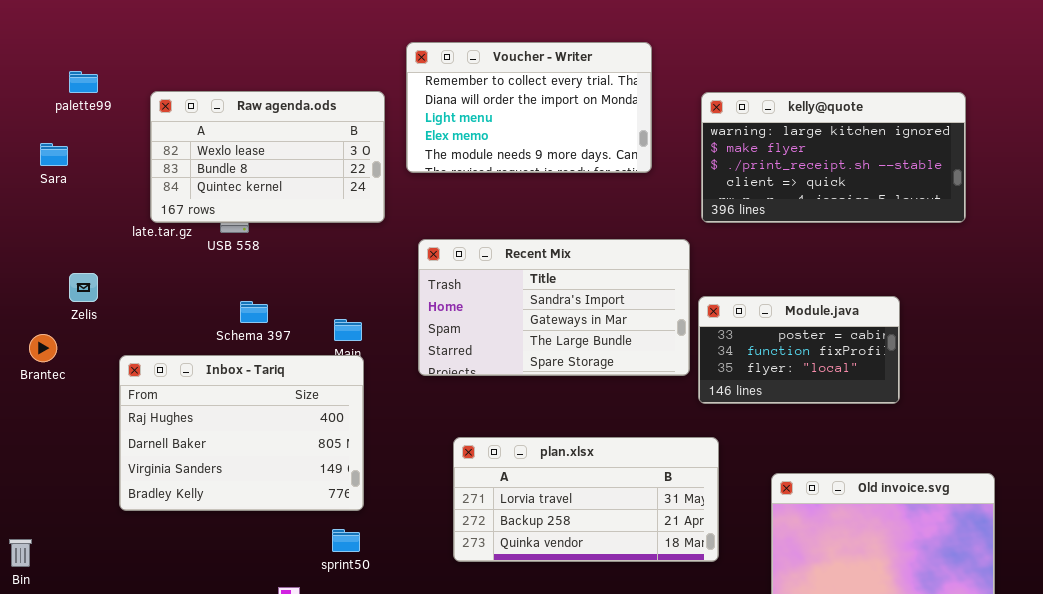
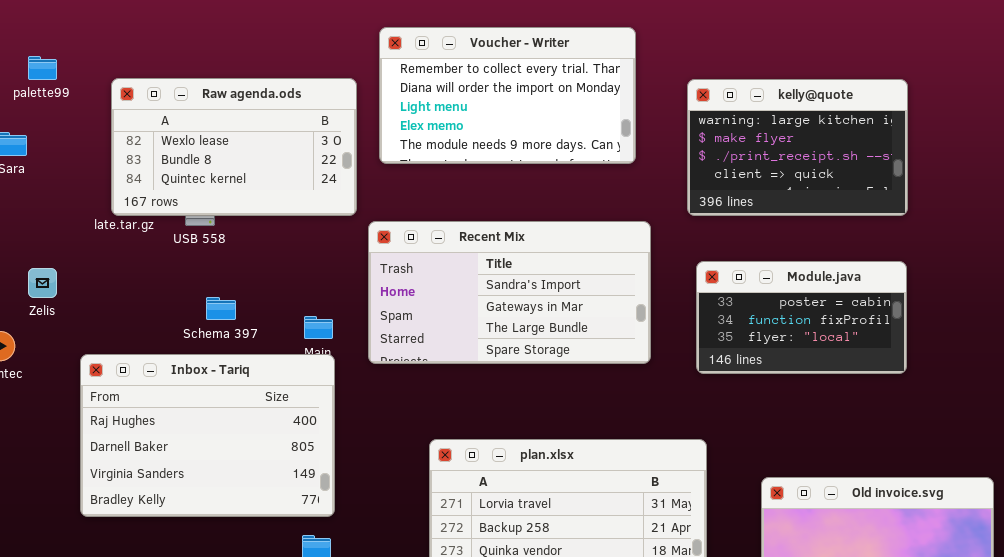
kelly@quote: [701,92,966,223] -> [687,79,908,216], resized
Recent Mix: [418,239,690,376] -> [368,221,651,364], moved
Module.java: [698,296,900,404] -> [696,261,907,374], moved

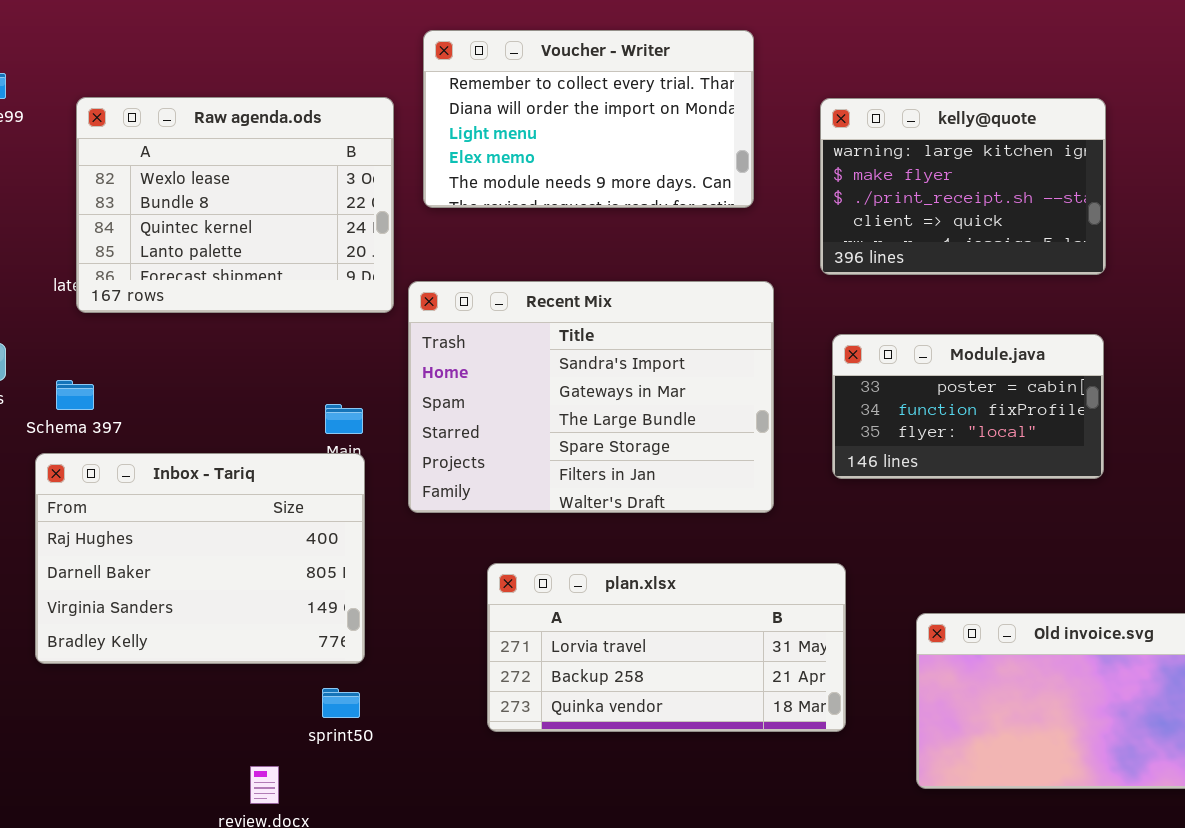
Raw agenda.ods: [111,78,357,216] -> [76,97,394,313], resized
Recent Mix: [368,221,651,364] -> [408,281,774,513], resized
Schema 397: [206,297,236,320] -> [56,380,94,410], moved

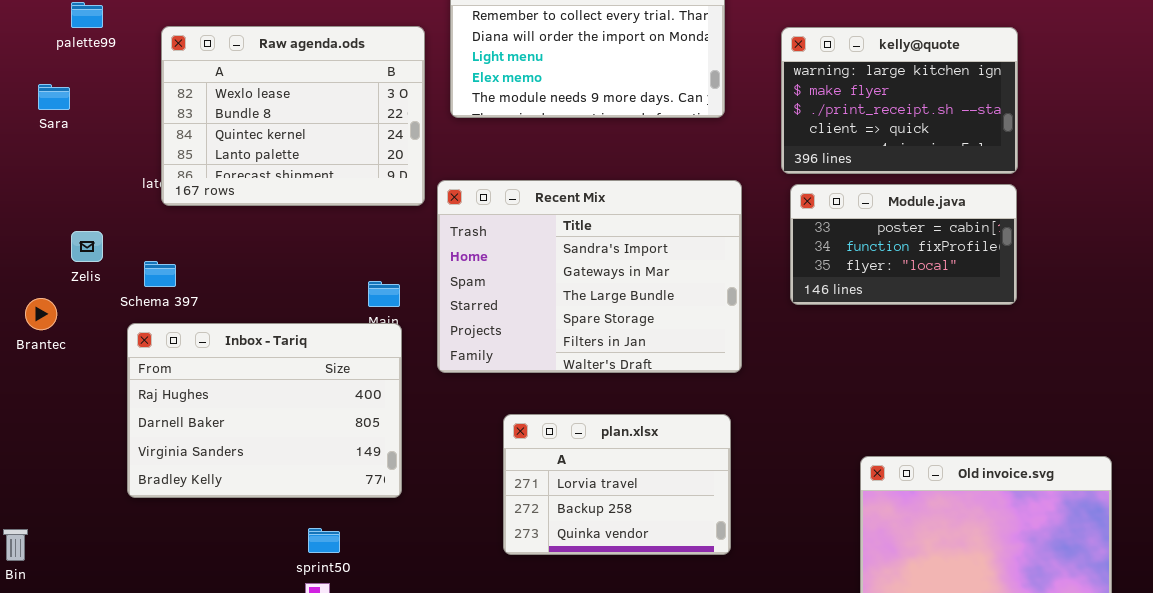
Module.java: [832,334,1104,479] -> [790,184,1017,305], moved
plan.xlsx: [487,563,846,732] -> [503,414,731,555], resized
sprint50: [322,688,360,718] -> [308,528,340,553], moved

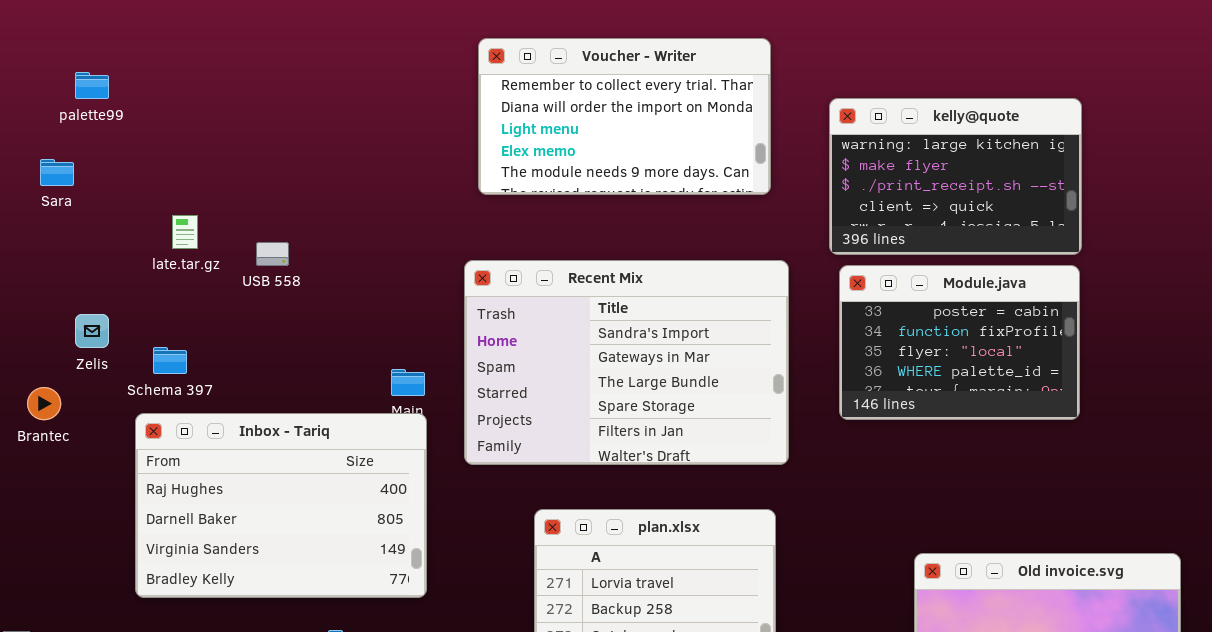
Raw agenda.ods: [161,26,425,206] -> none, closed
Module.java: [790,184,1017,305] -> [839,265,1080,420], resized

